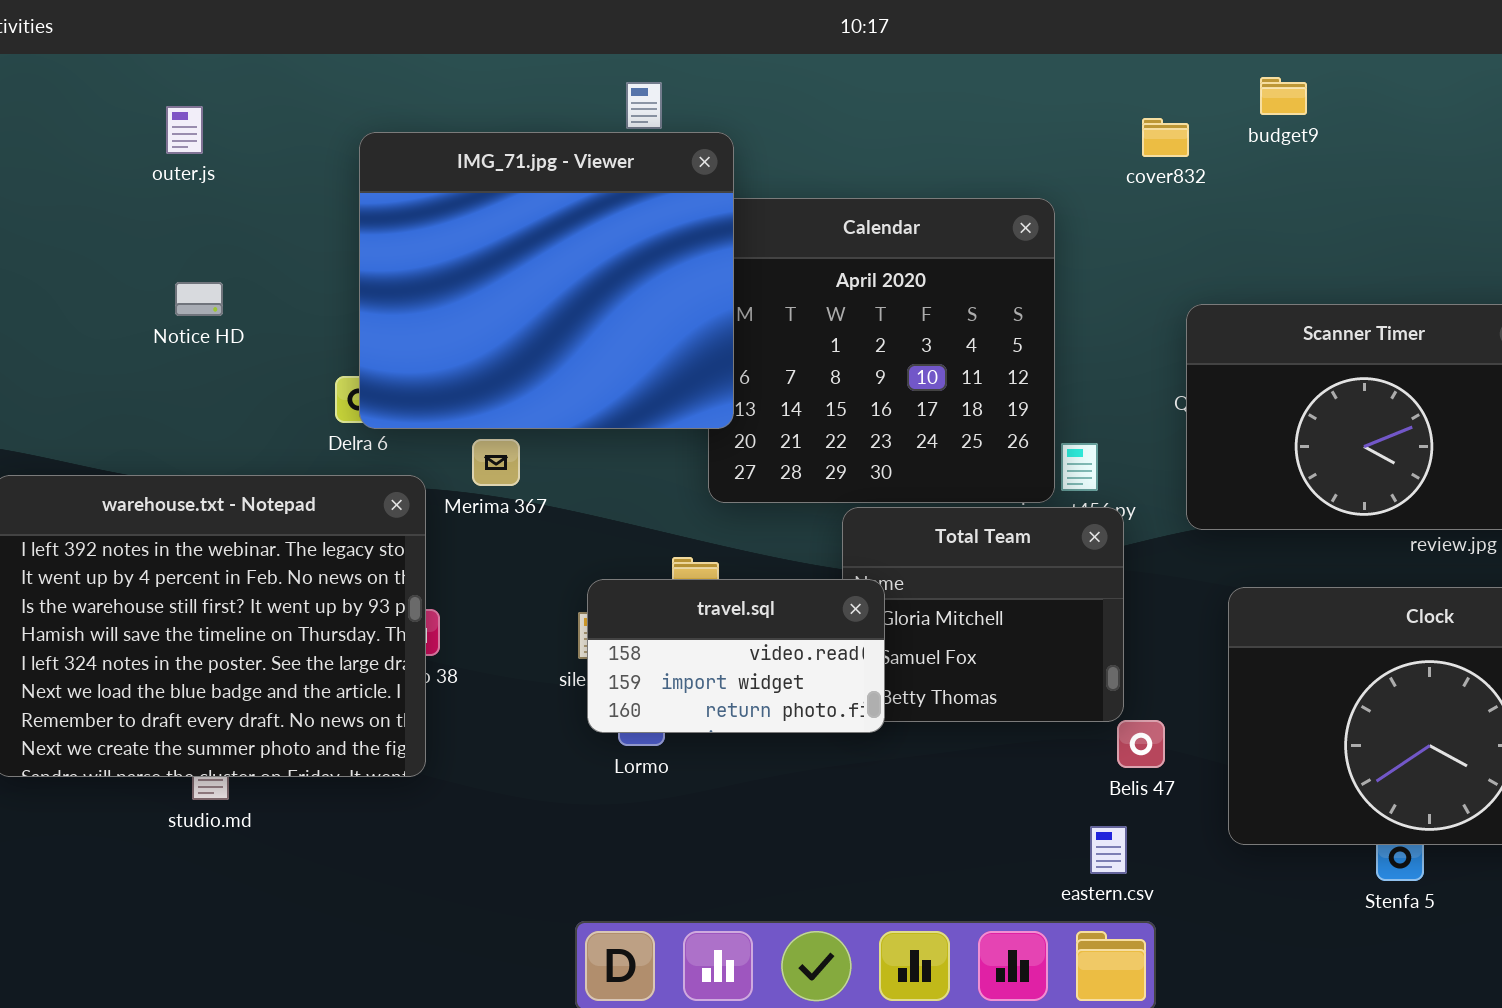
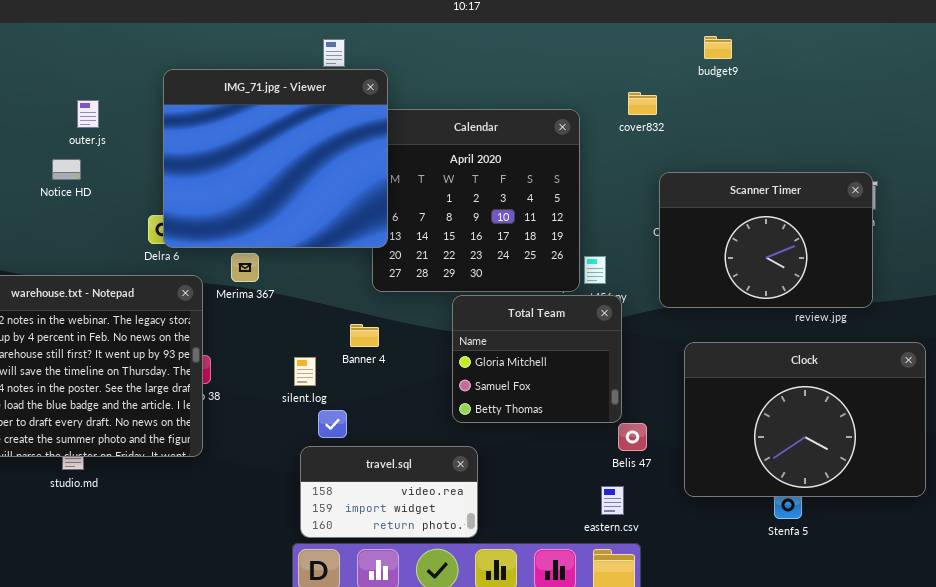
outer.js: [166,106,203,154] -> [77,100,99,128], moved
cover832: [1142,118,1189,157] -> [628,92,657,115], moved
travel.sql: [587,579,885,733] -> [300,446,478,538], moved

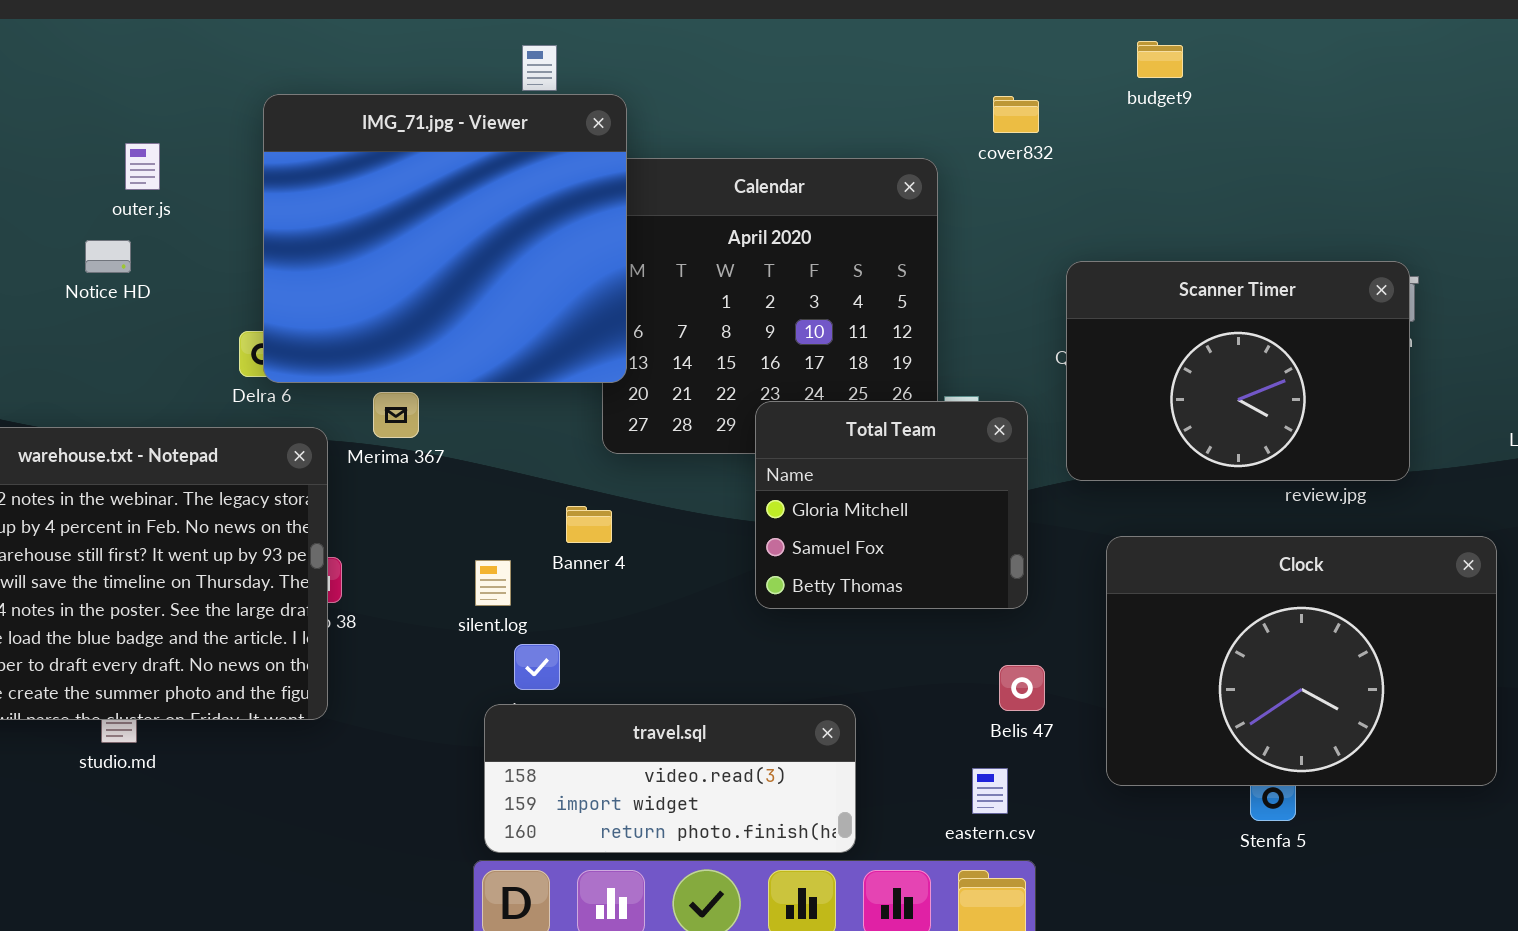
cover832: [628,92,657,115] -> [993,96,1039,133], moved
Total Team: [452,295,622,423] -> [755,401,1028,609], moved
travel.sql: [300,446,478,538] -> [484,704,856,853], resized

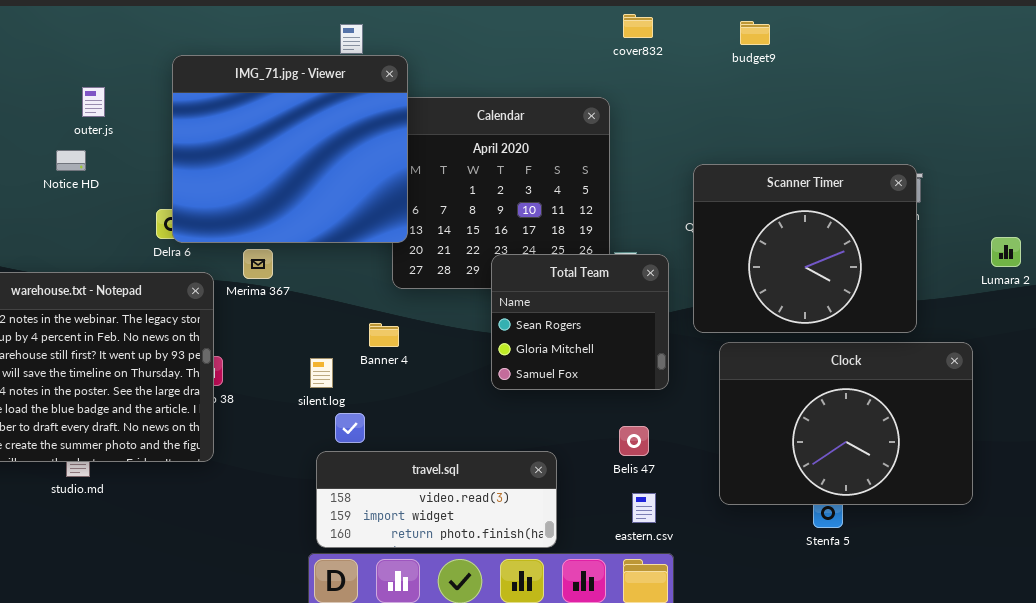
cover832: [993,96,1039,133] -> [623,14,653,38], moved
Scanner Timer: [1066,261,1410,481] -> [693,164,917,333], resized
Total Team: [755,401,1028,609] -> [491,254,669,390], scrolled up 1 row
Belis 47: [999,665,1045,711] -> [619,426,649,456], moved

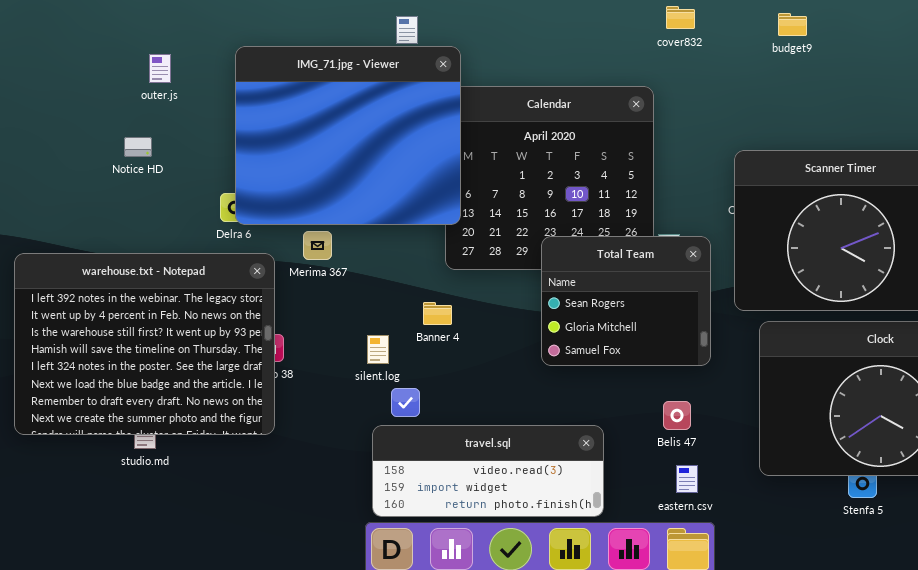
outer.js: [82,87,105,117] -> [149,54,171,83], moved

